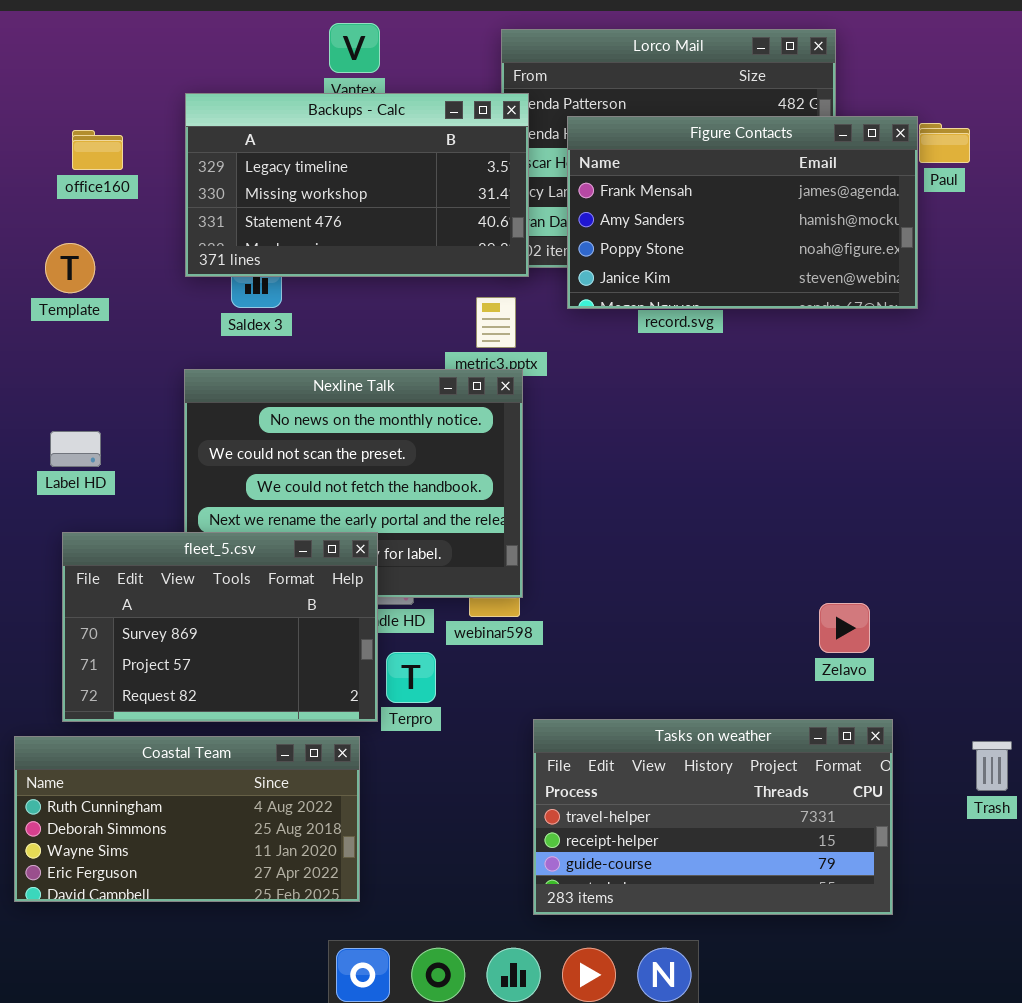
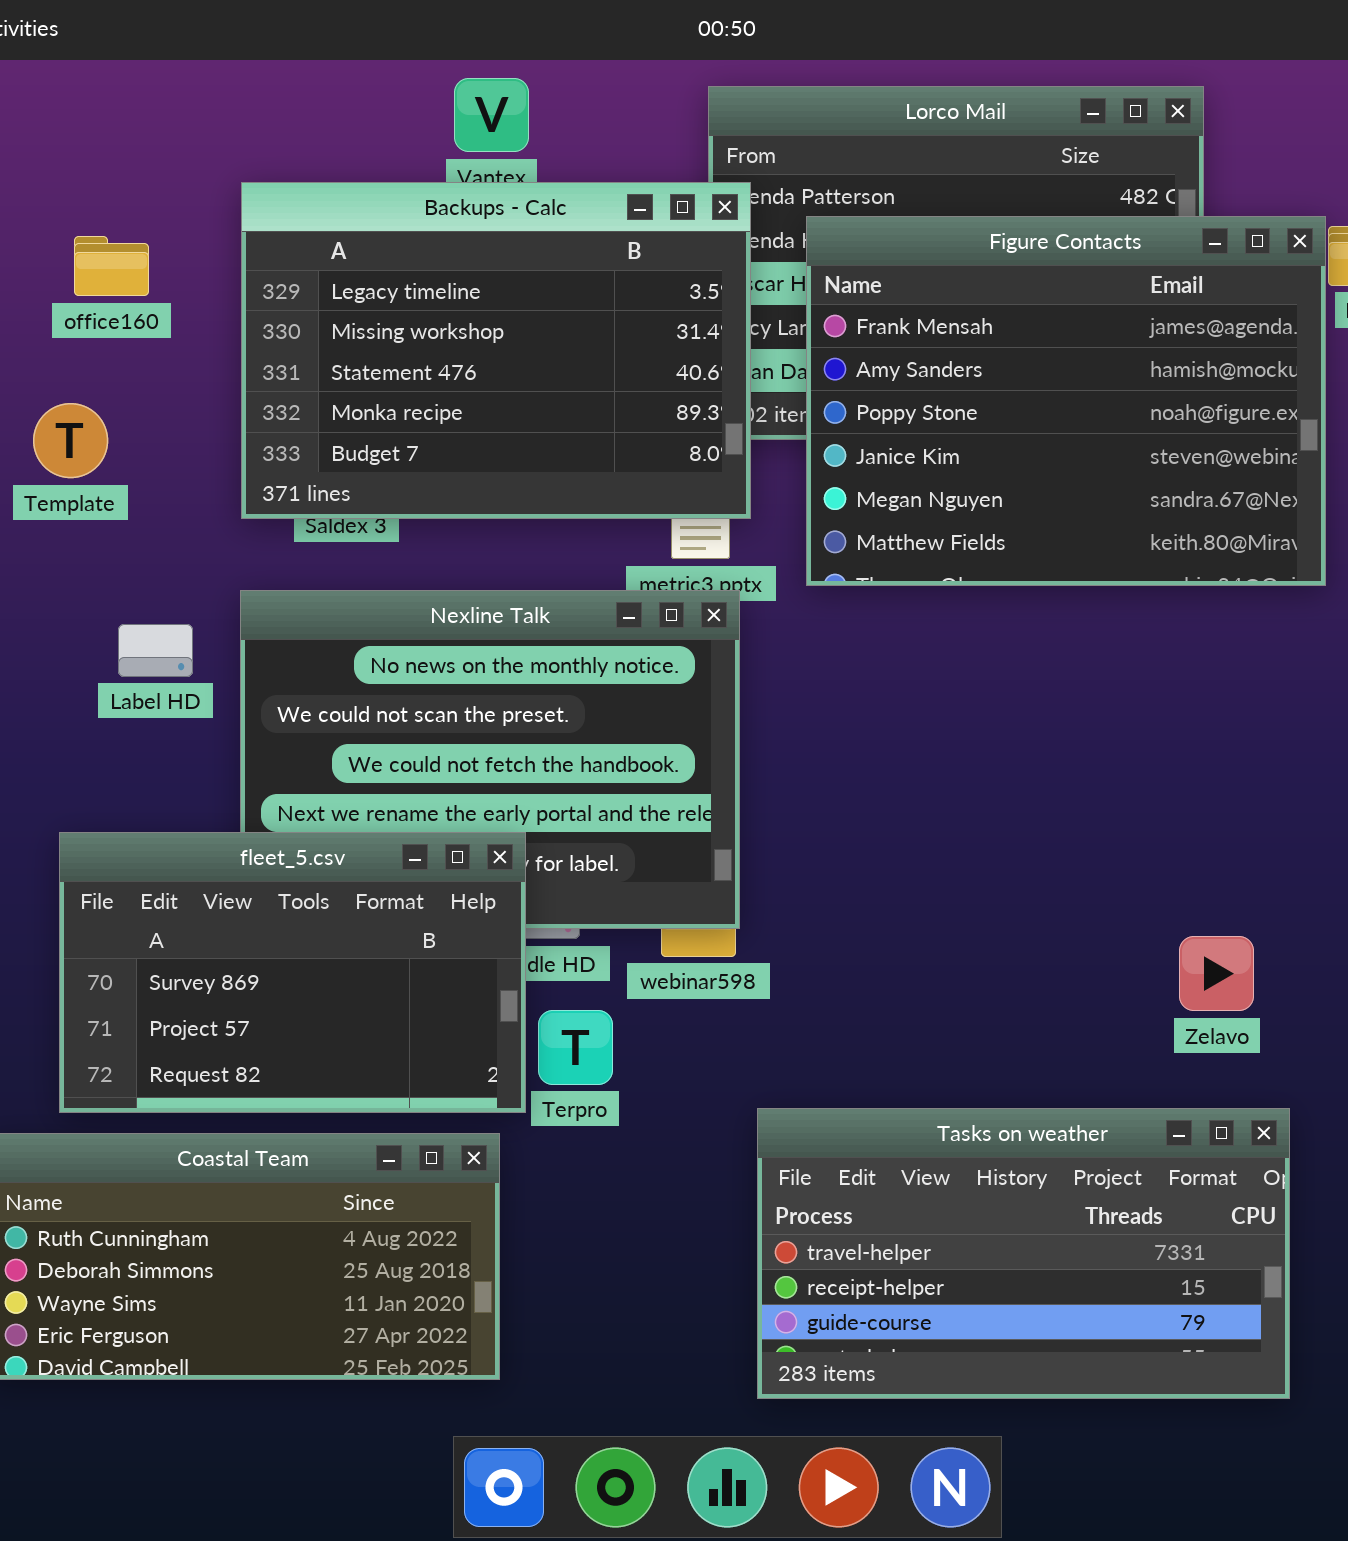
Backups - Calc: [185,93,529,277] -> [241,182,751,519], resized
Figure Contacts: [567,116,918,309] -> [806,216,1326,586], resized
Label HD: [50,431,101,467] -> [118,624,193,677], moved

